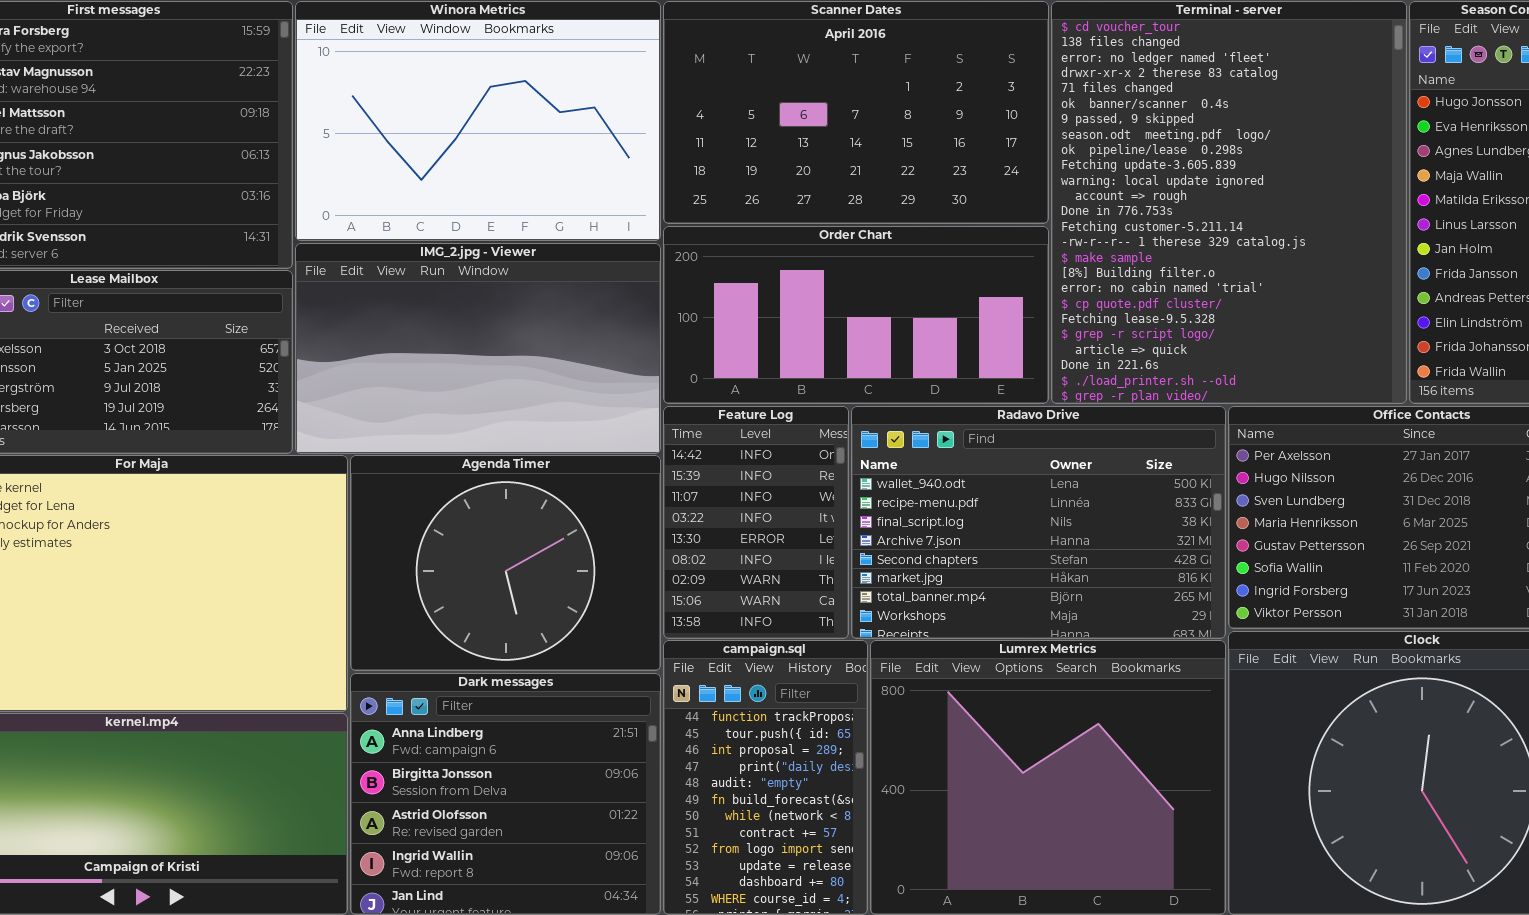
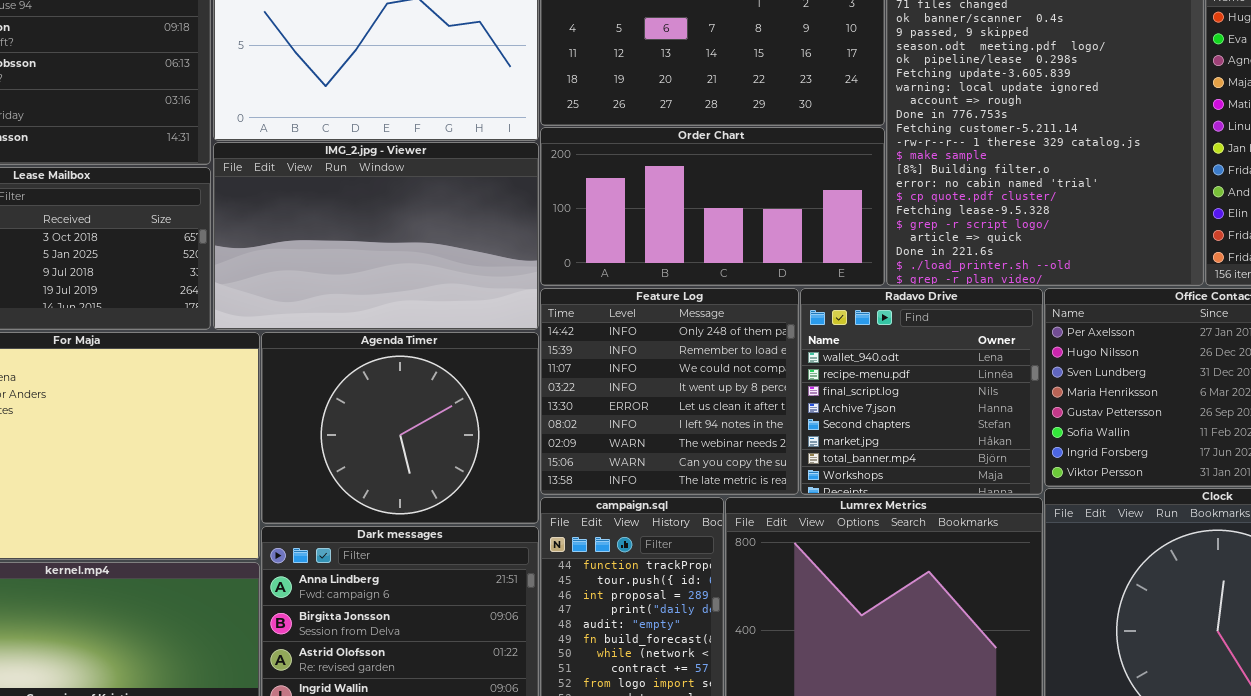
Feature Log: [663,406,849,639] -> [540,288,799,495], resized
Radavo Drive: [851,406,1226,639] -> [800,288,1043,495], resized

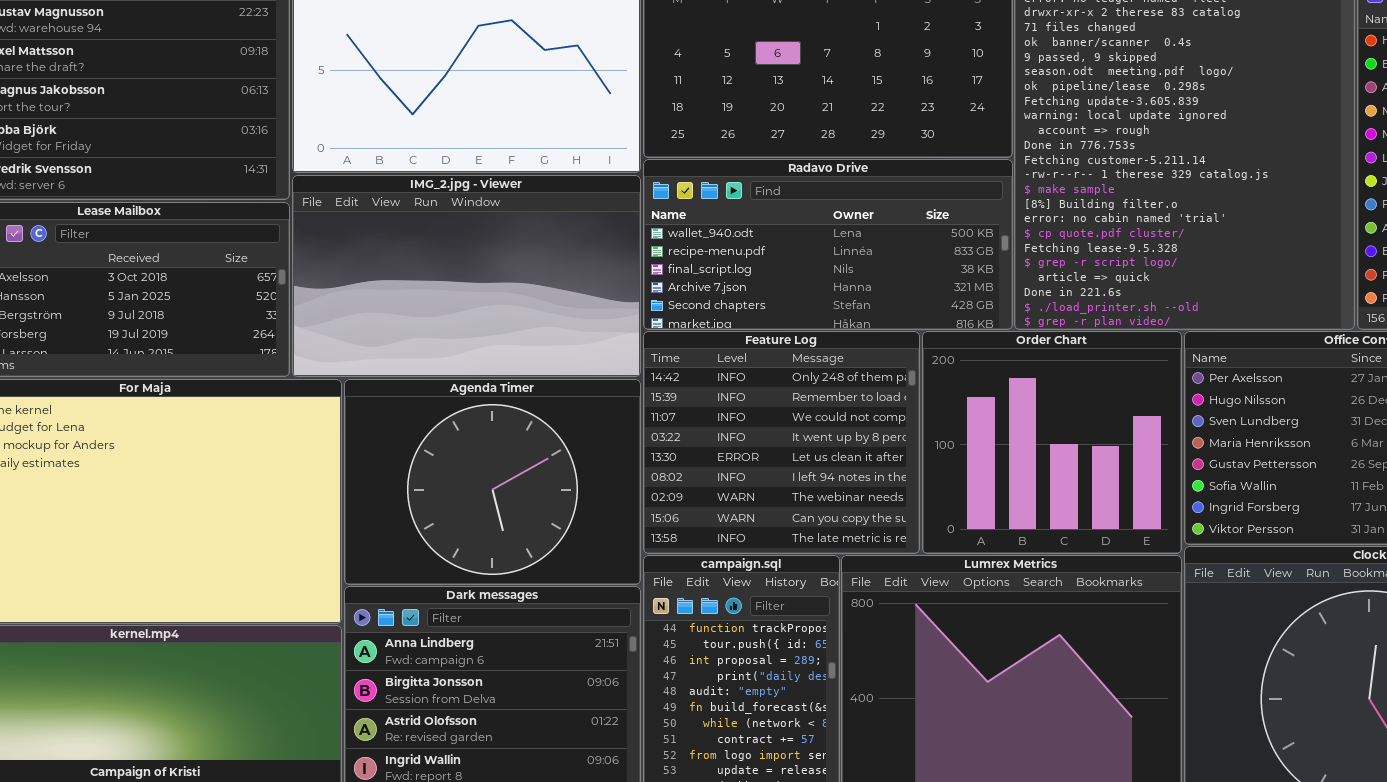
Order Chart: [540,127,885,286] -> [922,331,1182,554], moved, resized
Radavo Drive: [800,288,1043,495] -> [643,159,1013,330], moved, resized

